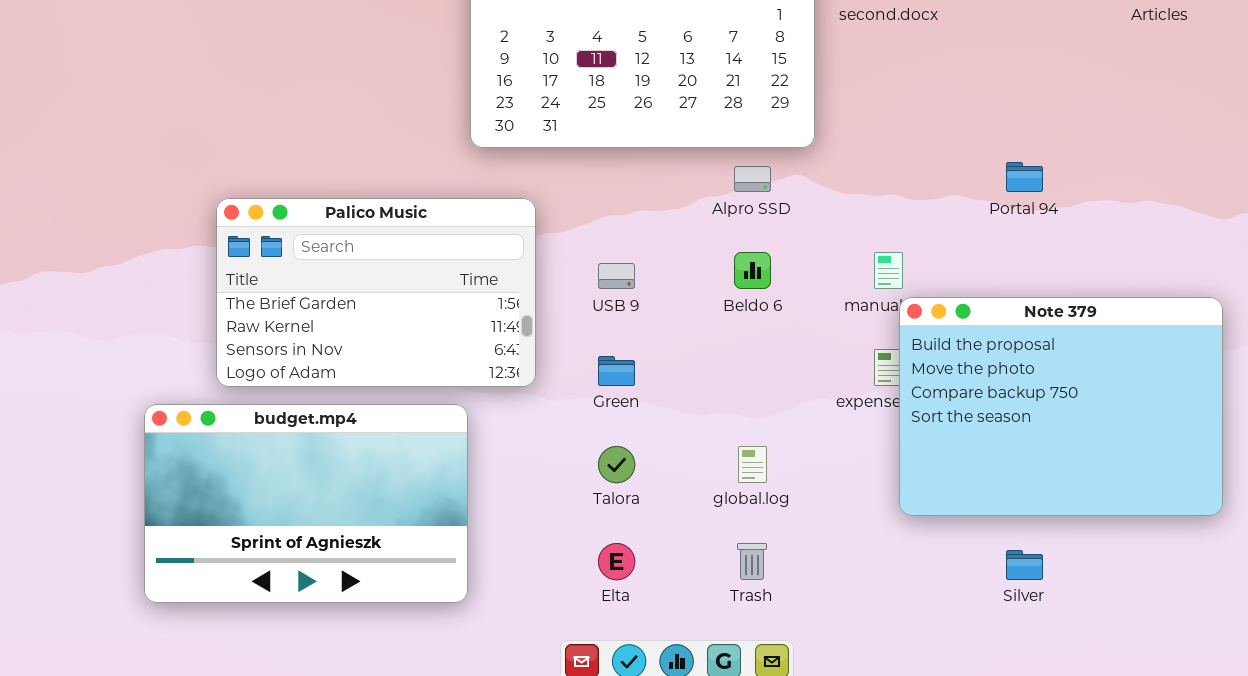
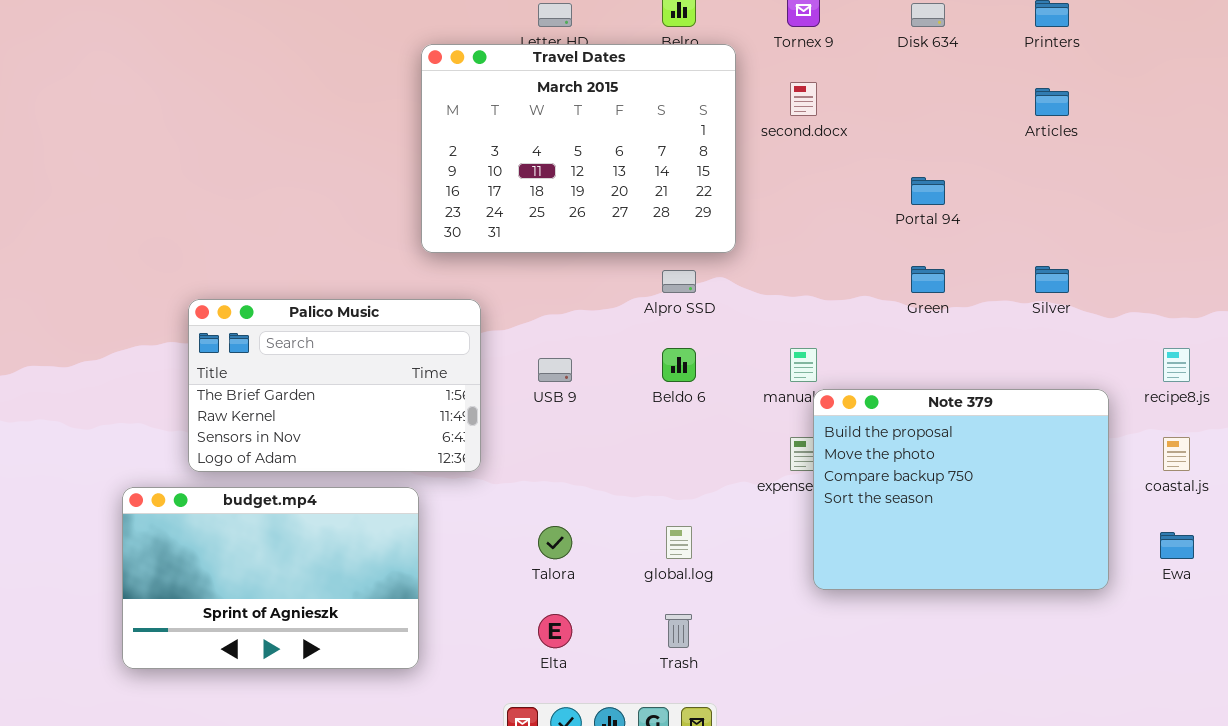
Portal 94: [1006,162,1043,192] -> [911,177,945,205], moved
Green: [598,356,635,386] -> [911,266,945,293], moved
Silver: [1006,550,1043,580] -> [1035,266,1069,293], moved

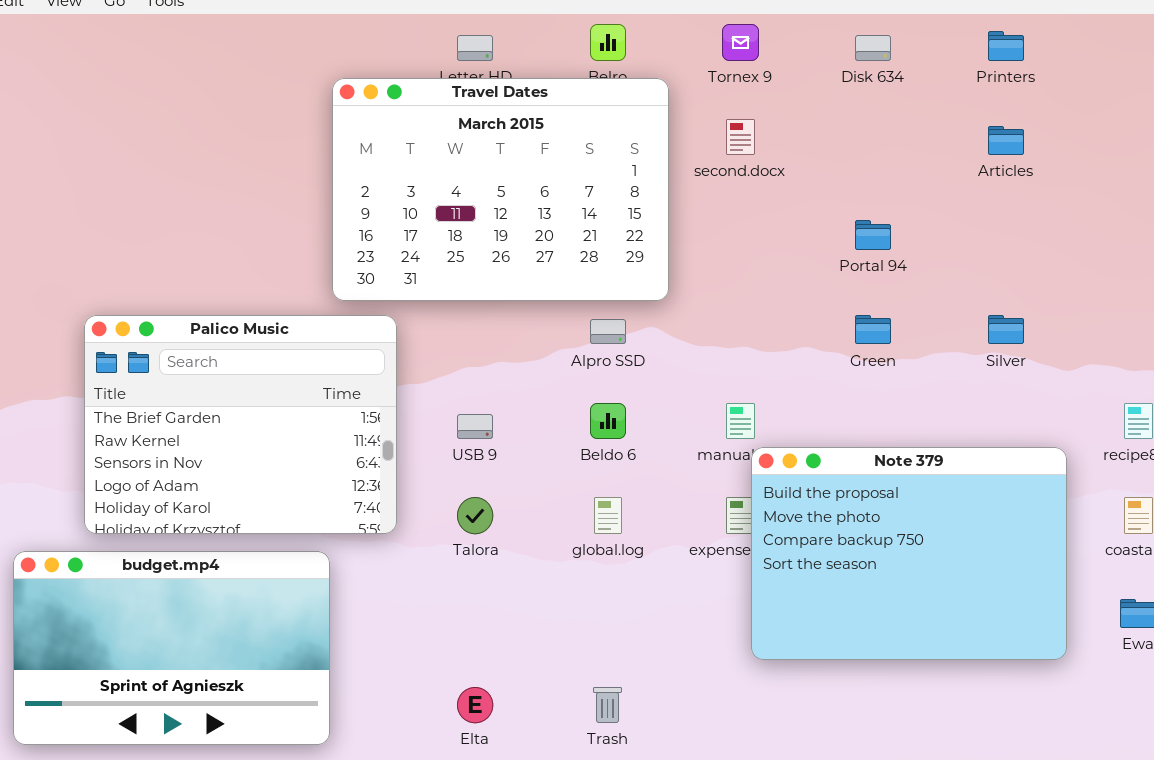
Palico Music: [188,299,481,472] -> [84,315,397,534], resized
Talora: [538,526,572,559] -> [457,497,493,534], moved
global.log: [666,526,692,559] -> [594,497,622,534], moved

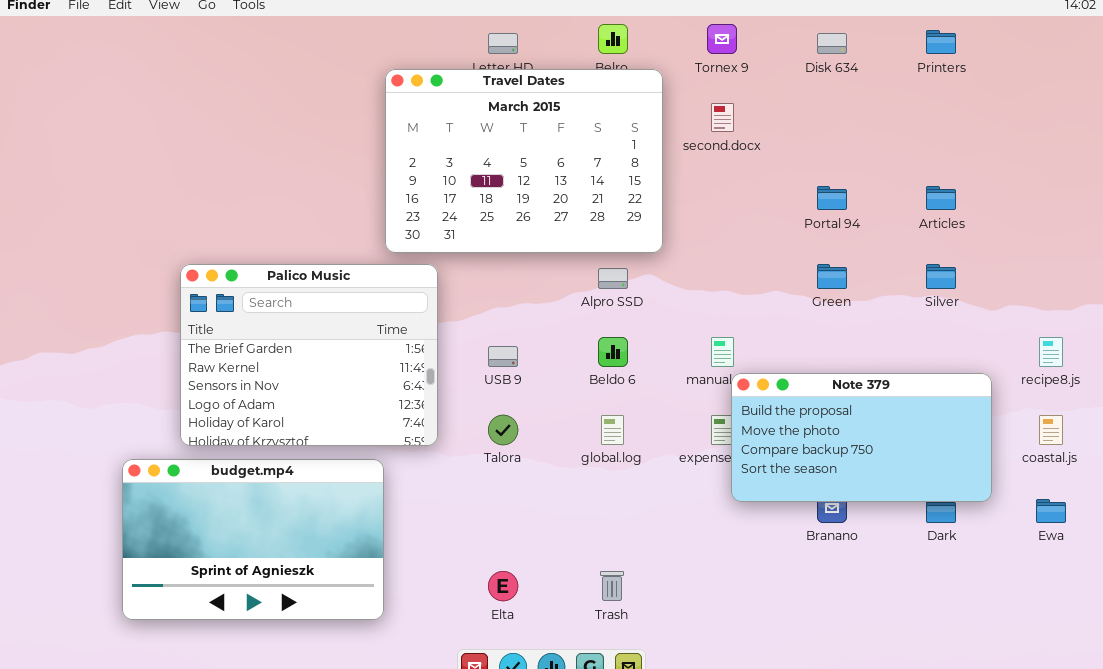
Articles: [988,126,1024,155] -> [926,186,956,210], moved
Note 379: [751,447,1067,660] -> [731,373,992,502], resized

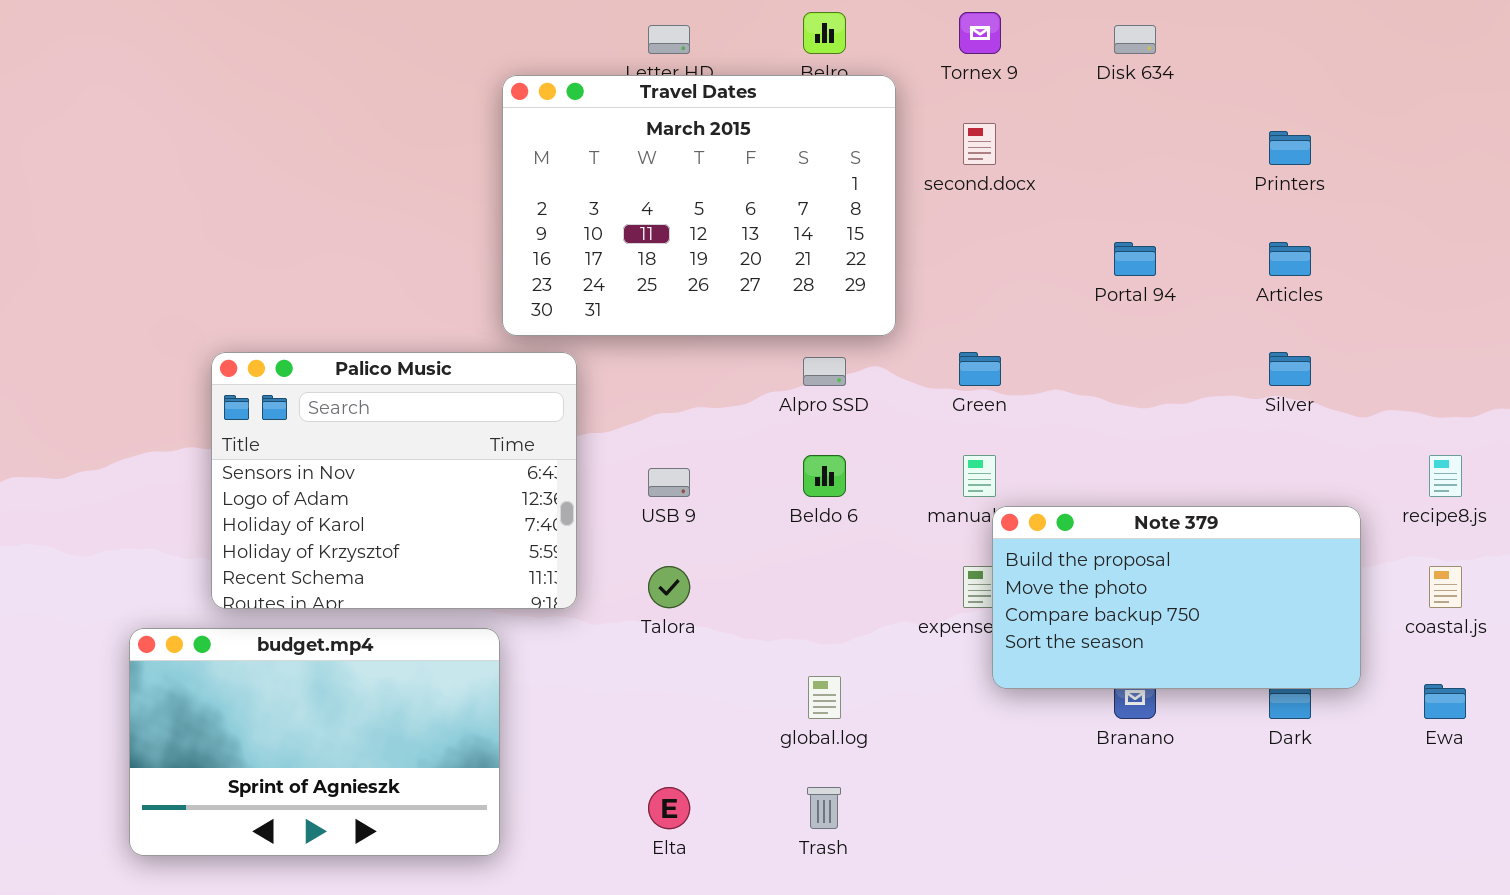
Printers: [926,30,956,54] -> [1269,131,1311,165], moved
Palico Music: [180,264,438,446] -> [211,352,577,609], scrolled down 2 rows
Green: [817,264,847,289] -> [959,352,1001,386], moved
global.log: [601,415,624,445] -> [808,676,841,719], moved

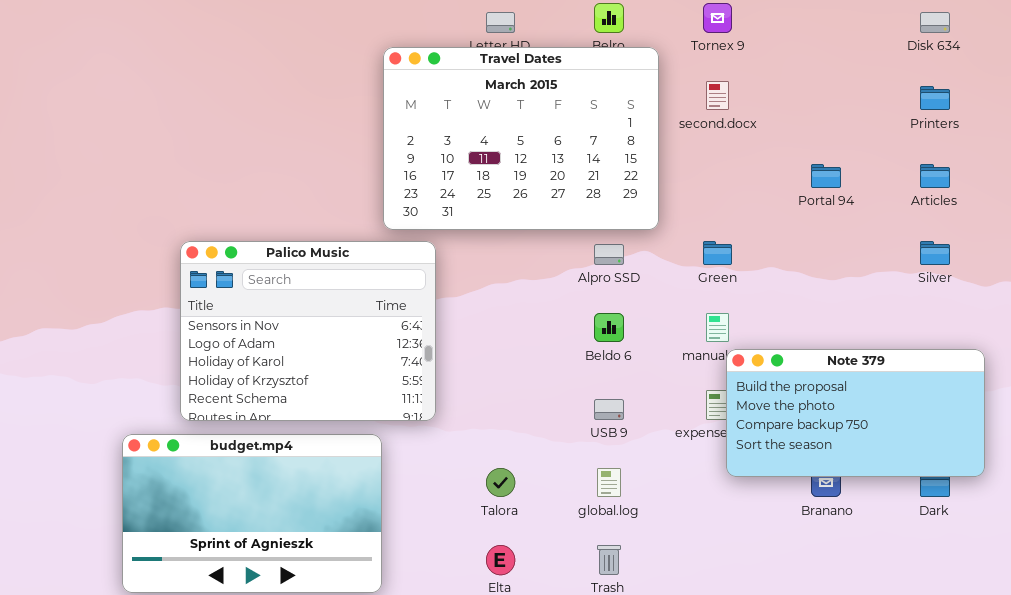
Disk 634: [1114,25,1156,54] -> [920,12,950,33], moved
USB 9: [648,468,690,497] -> [594,399,624,420], moved
Talora: [648,566,690,608] -> [486,468,515,497], moved

